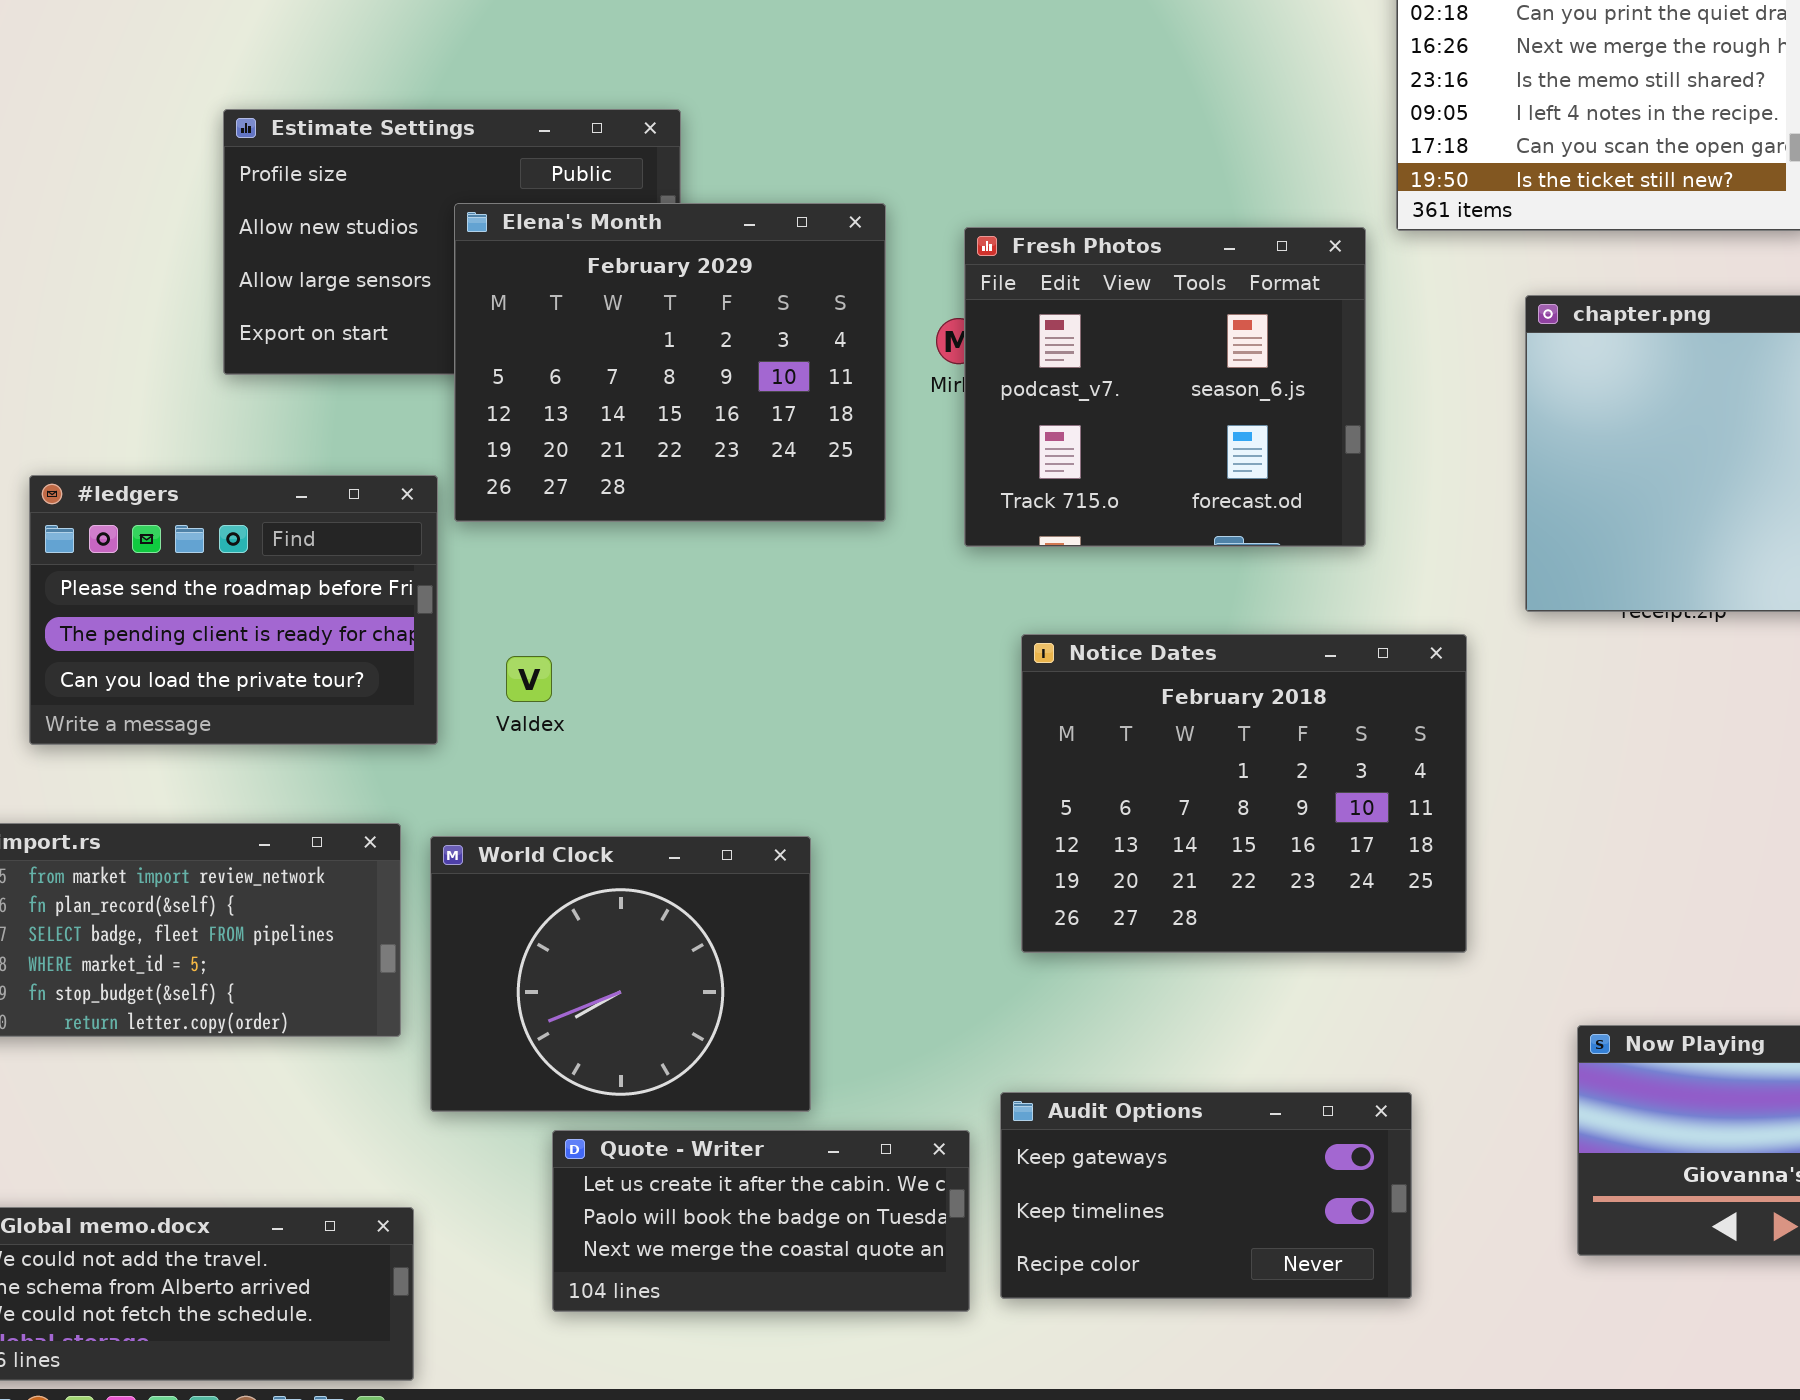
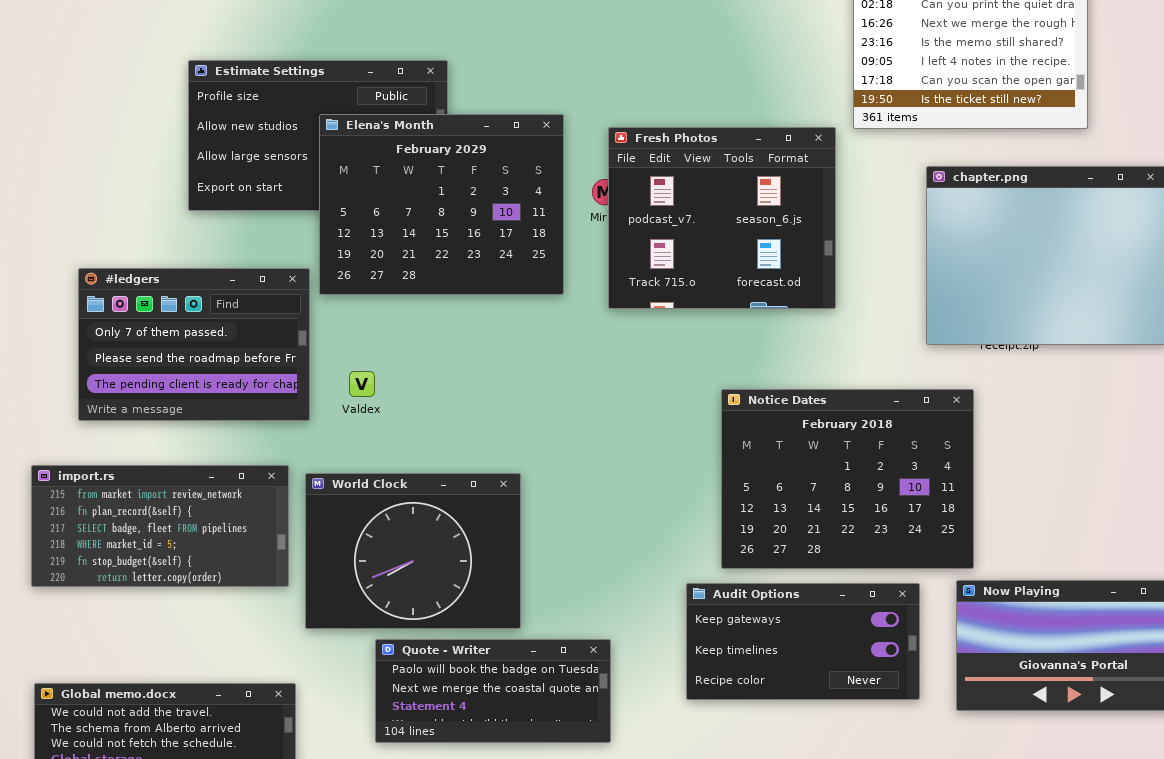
#ledgers: [29,475,438,745] -> [78,268,310,421], scrolled up 1 row
Notice Dates: [1021,634,1467,953] -> [721,389,974,569], moved
Audit Options: [1000,1092,1412,1299] -> [686,583,920,700], moved
Quote - Writer: [552,1130,970,1312] -> [375,639,611,743], scrolled down 1 row

